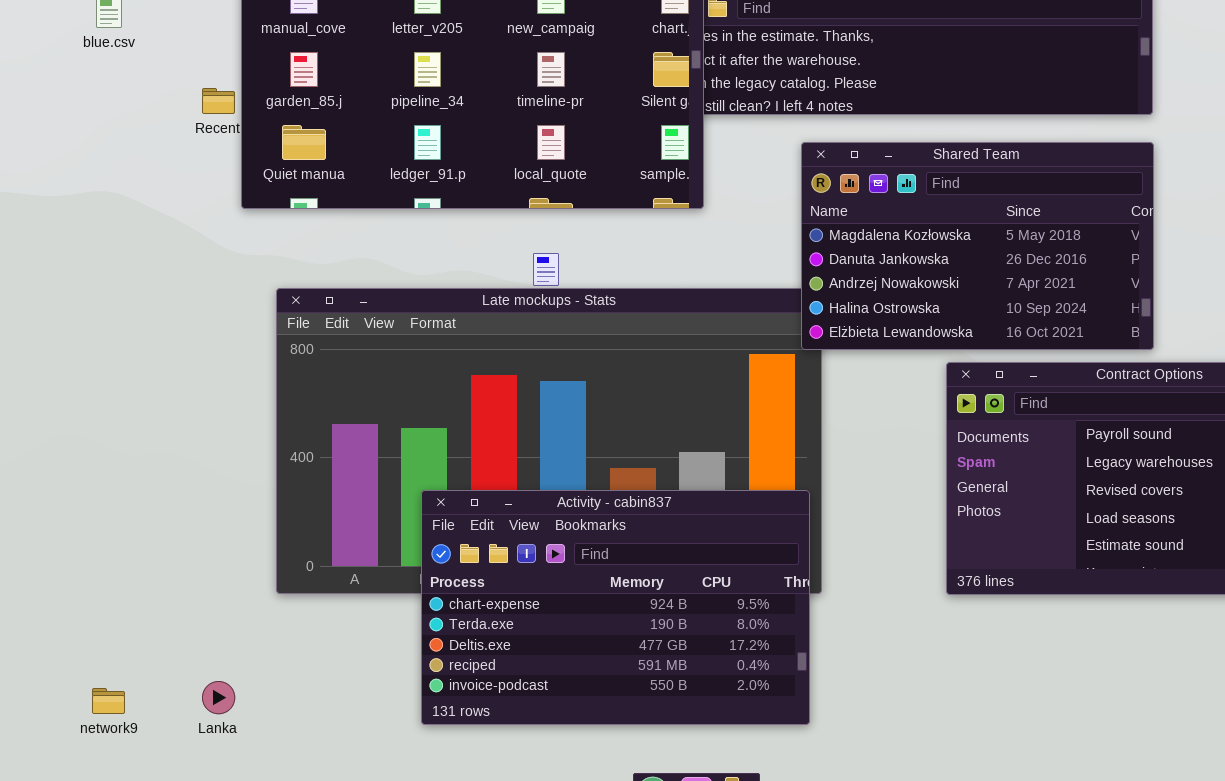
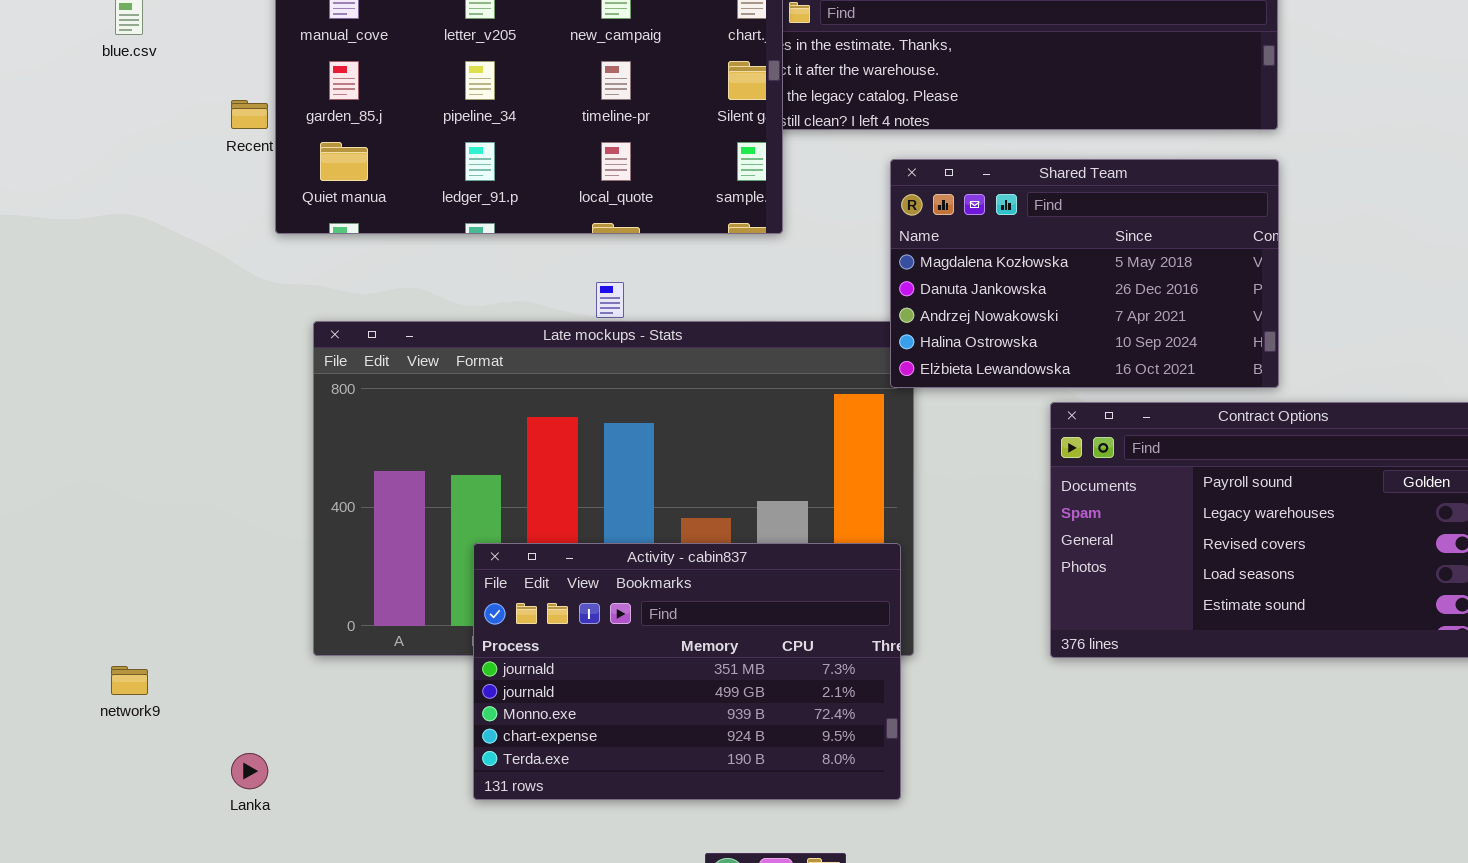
Activity - cabin837: [421,490,810,725] -> [473,543,901,800], scrolled up 3 rows
network9: [92,688,125,714] -> [111,666,148,695], moved

